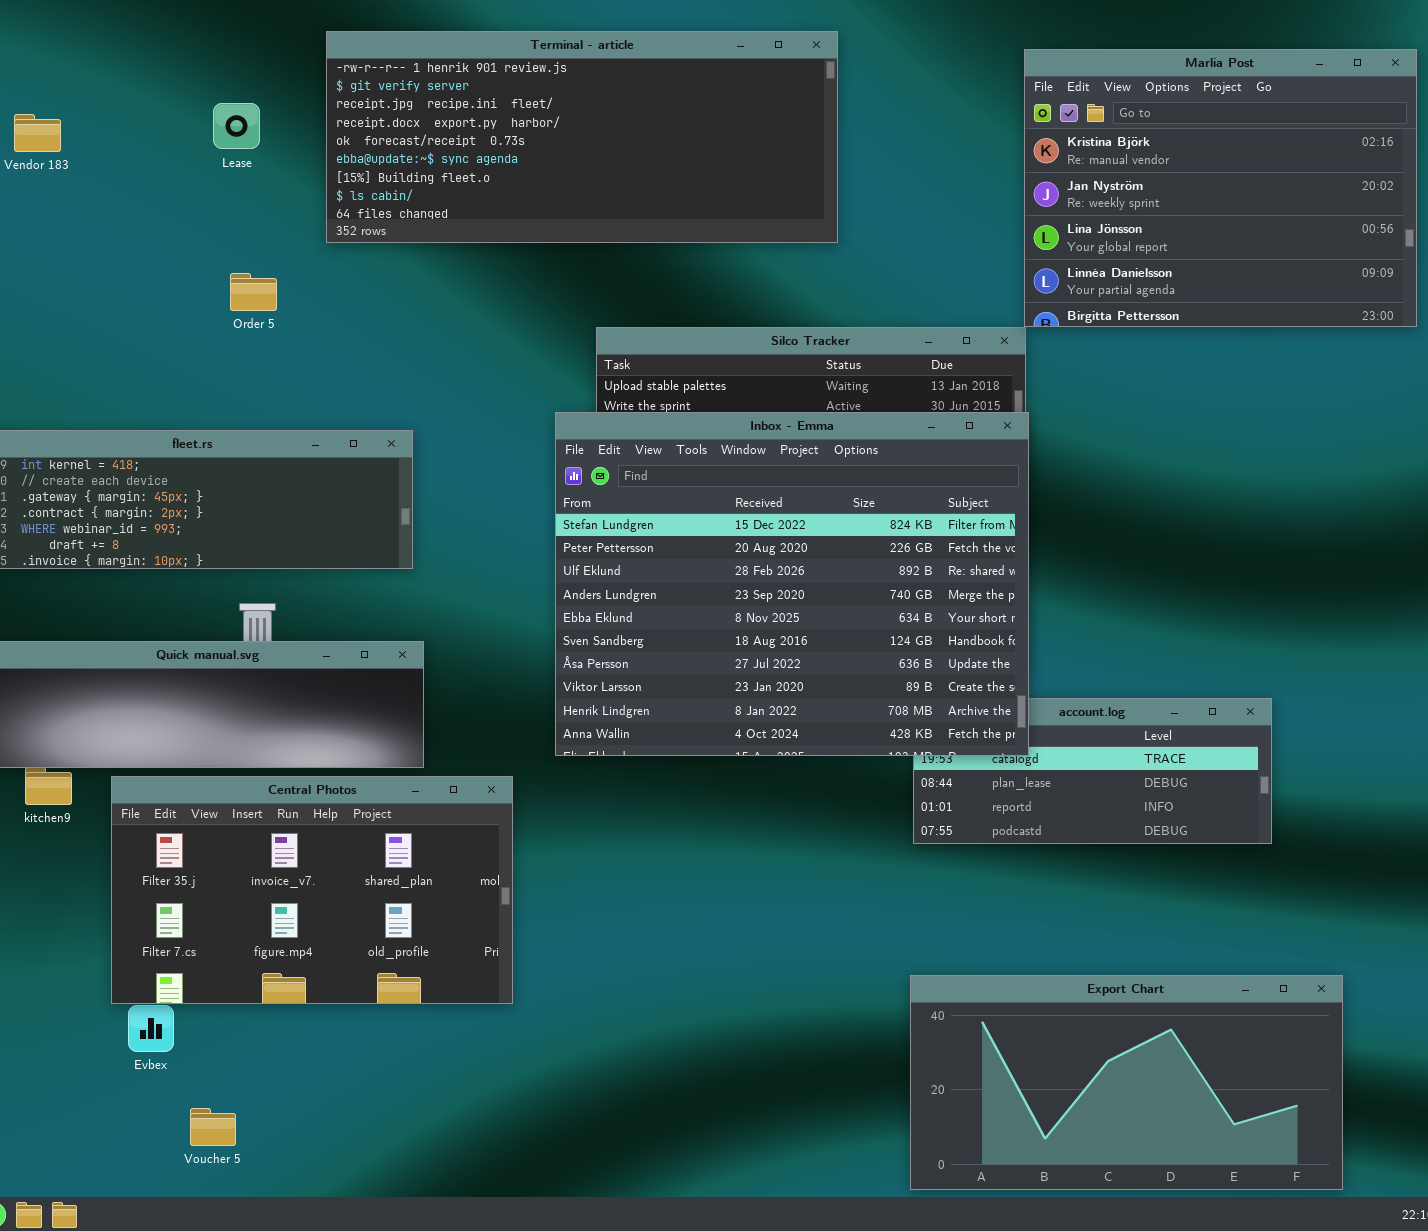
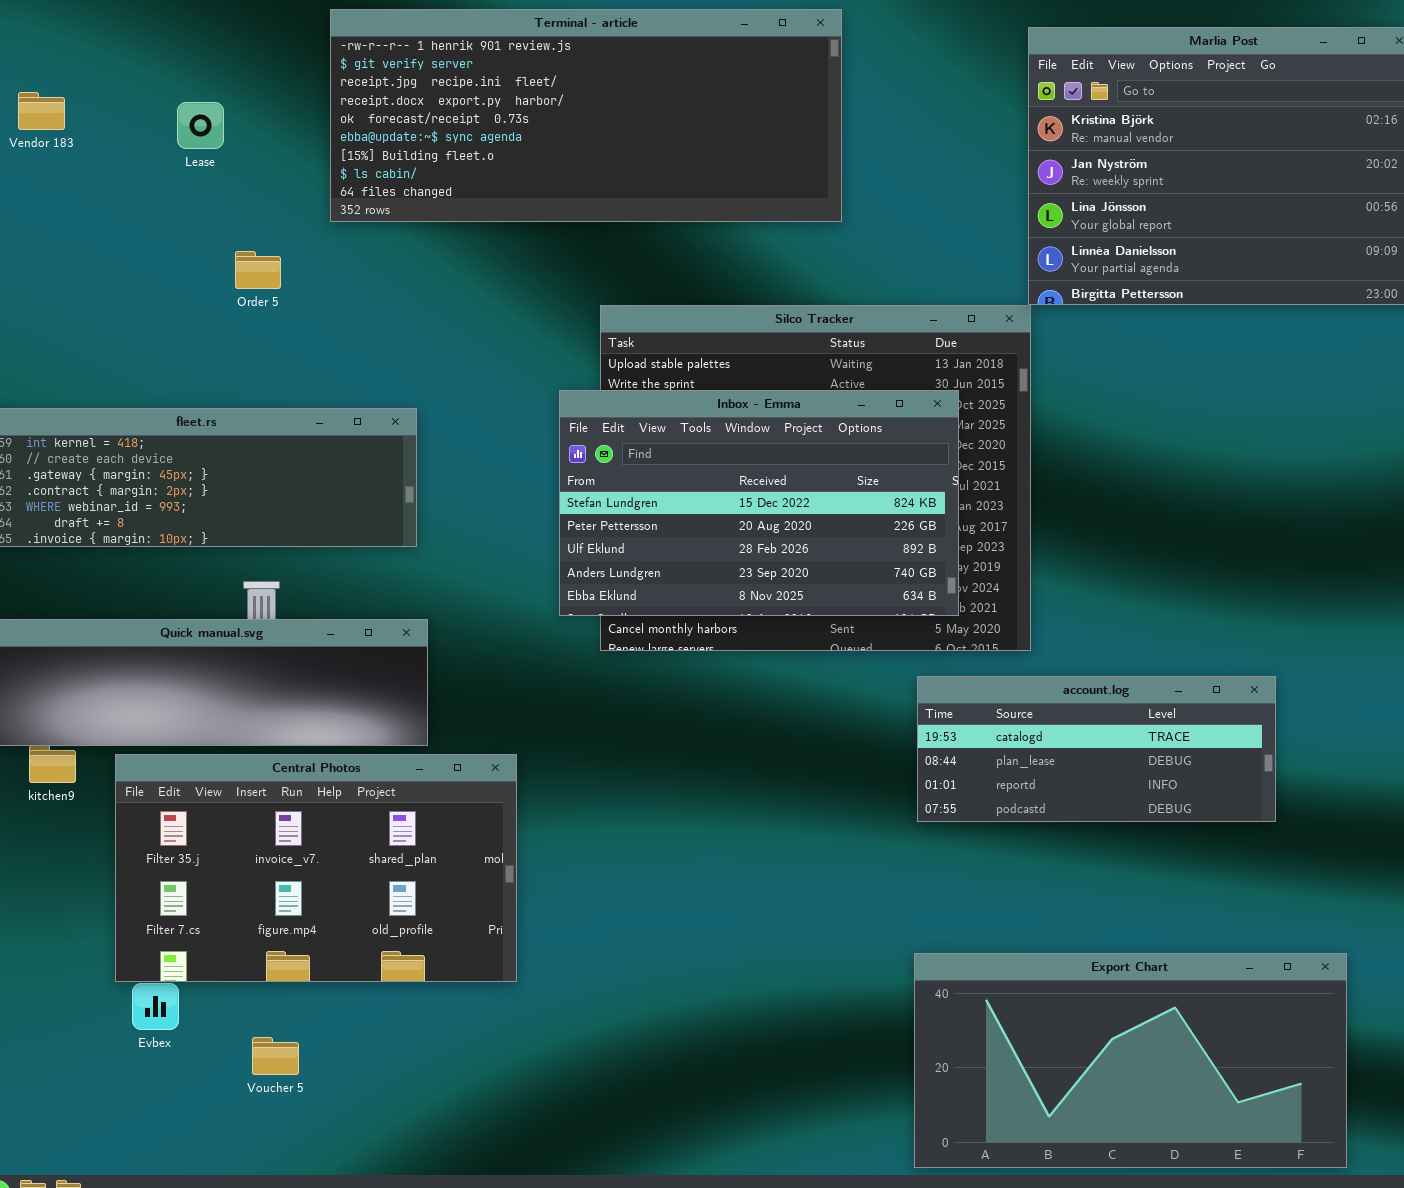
Lease: [213,103,260,149] -> [177,102,224,149], moved
Inbox - Emma: [555,412,1029,756] -> [559,390,959,616], resized
Voucher 5: [190,1108,236,1146] -> [252,1037,299,1075], moved

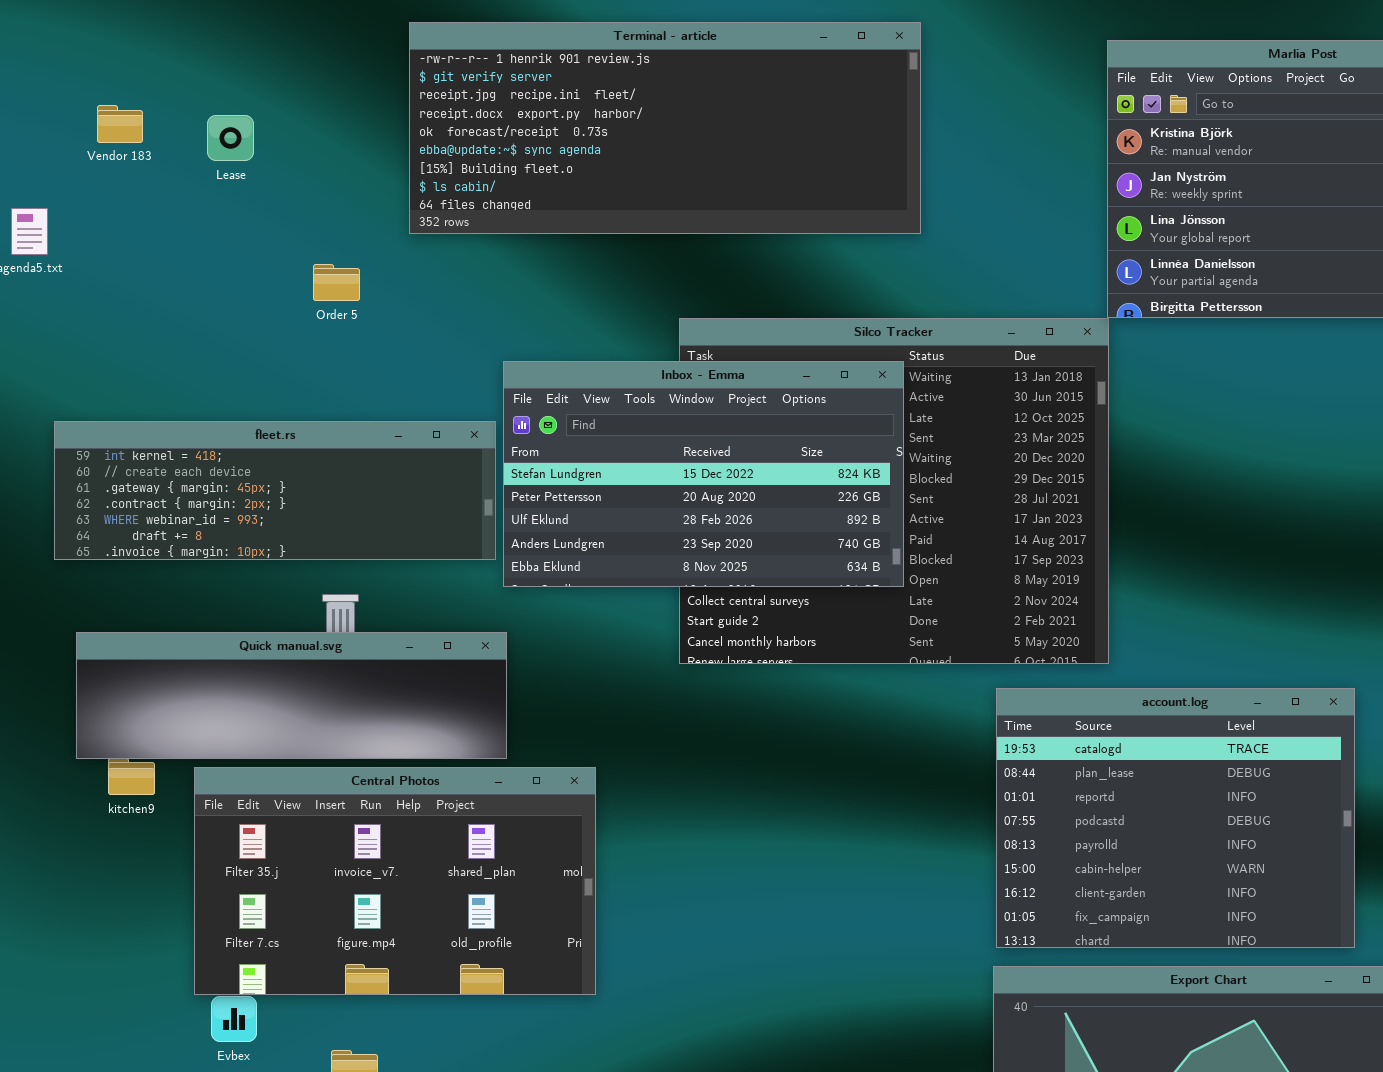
Lease: [177,102,224,149] -> [207,115,254,161], moved
Inbox - Emma: [559,390,959,616] -> [503,361,904,587], moved
account.log: [917,676,1276,822] -> [996,688,1355,948], resized

